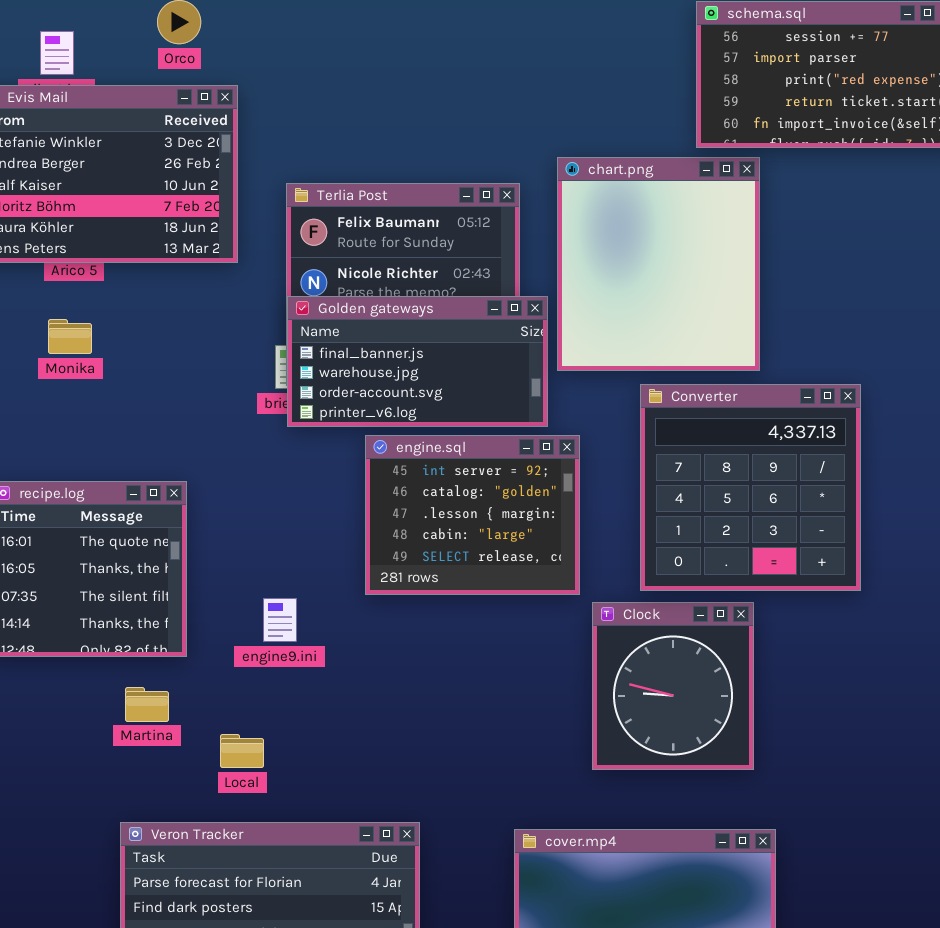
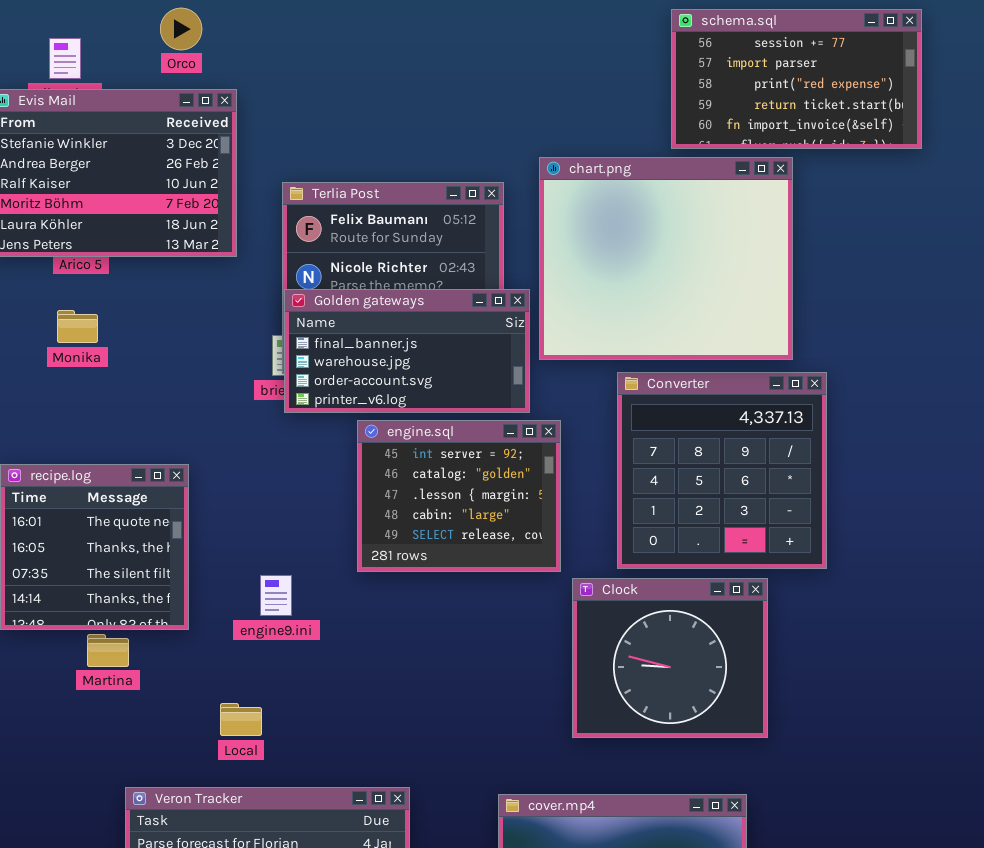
chart.png: [557,157,760,371] -> [539,157,793,360], resized
Clock: [592,602,754,770] -> [572,578,768,738], resized
Martina: [125,687,169,722] -> [87,634,129,667], moved

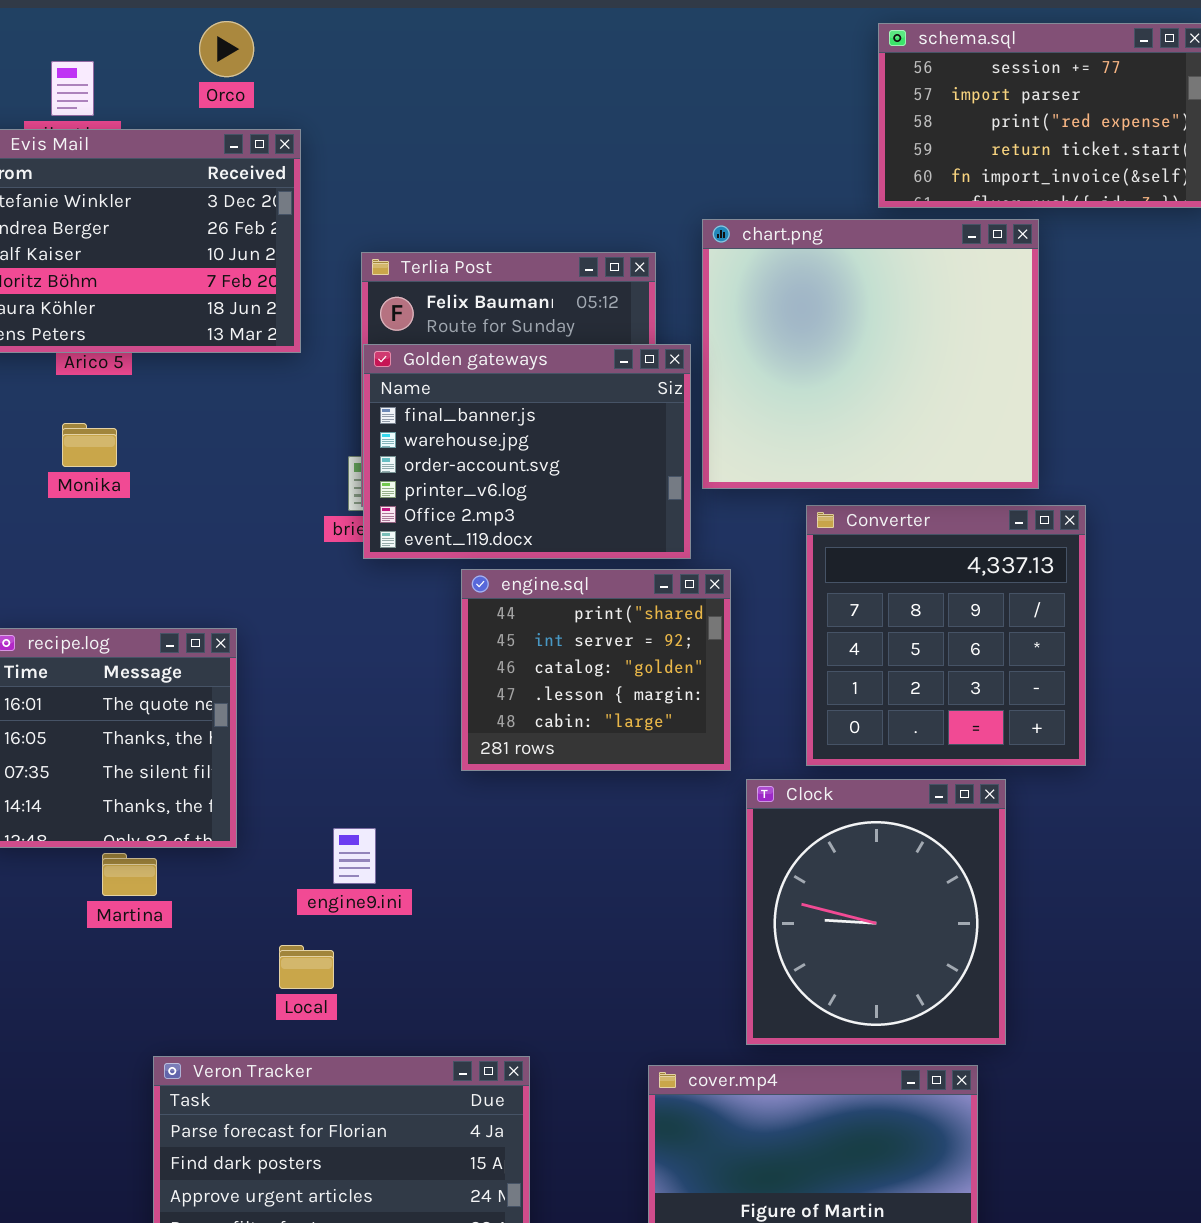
Golden gateways: [284,289,530,413] -> [363,344,691,559], resized
engine.sql: [357,420,561,572] -> [461,569,731,771], scrolled up 1 row
engine9.ini: [260,575,292,616] -> [333,828,376,884], moved
Clock: [572,578,768,738] -> [746,779,1006,1045], resized

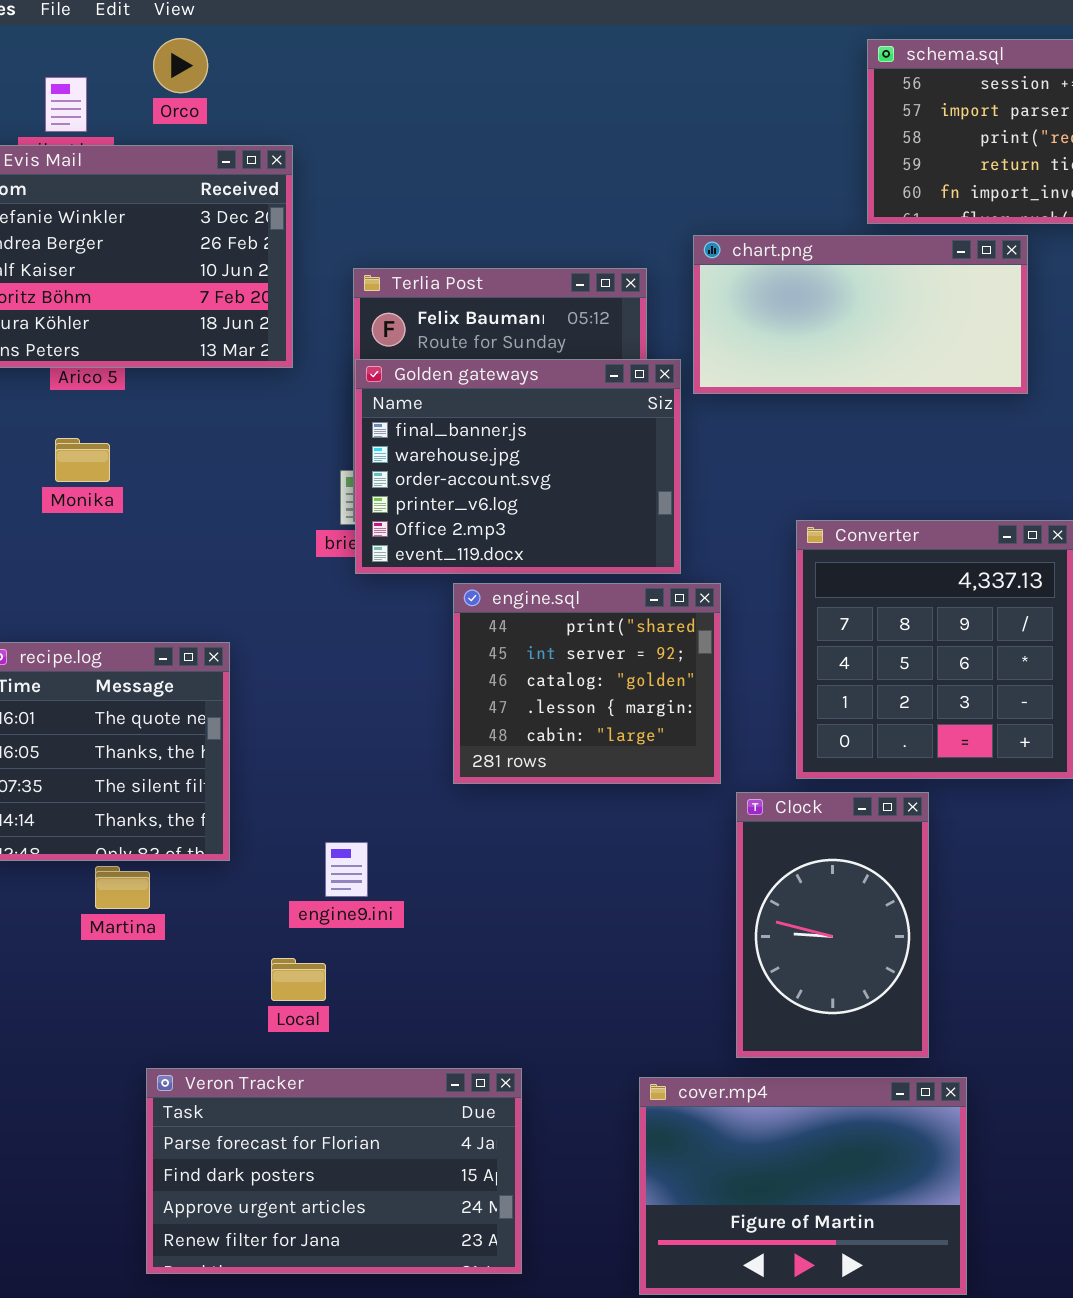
Orco: [199,21,254,77] -> [153,38,208,93], moved
chart.png: [702,219,1039,489] -> [693,235,1028,394], resized
Clock: [746,779,1006,1045] -> [736,792,929,1058], resized

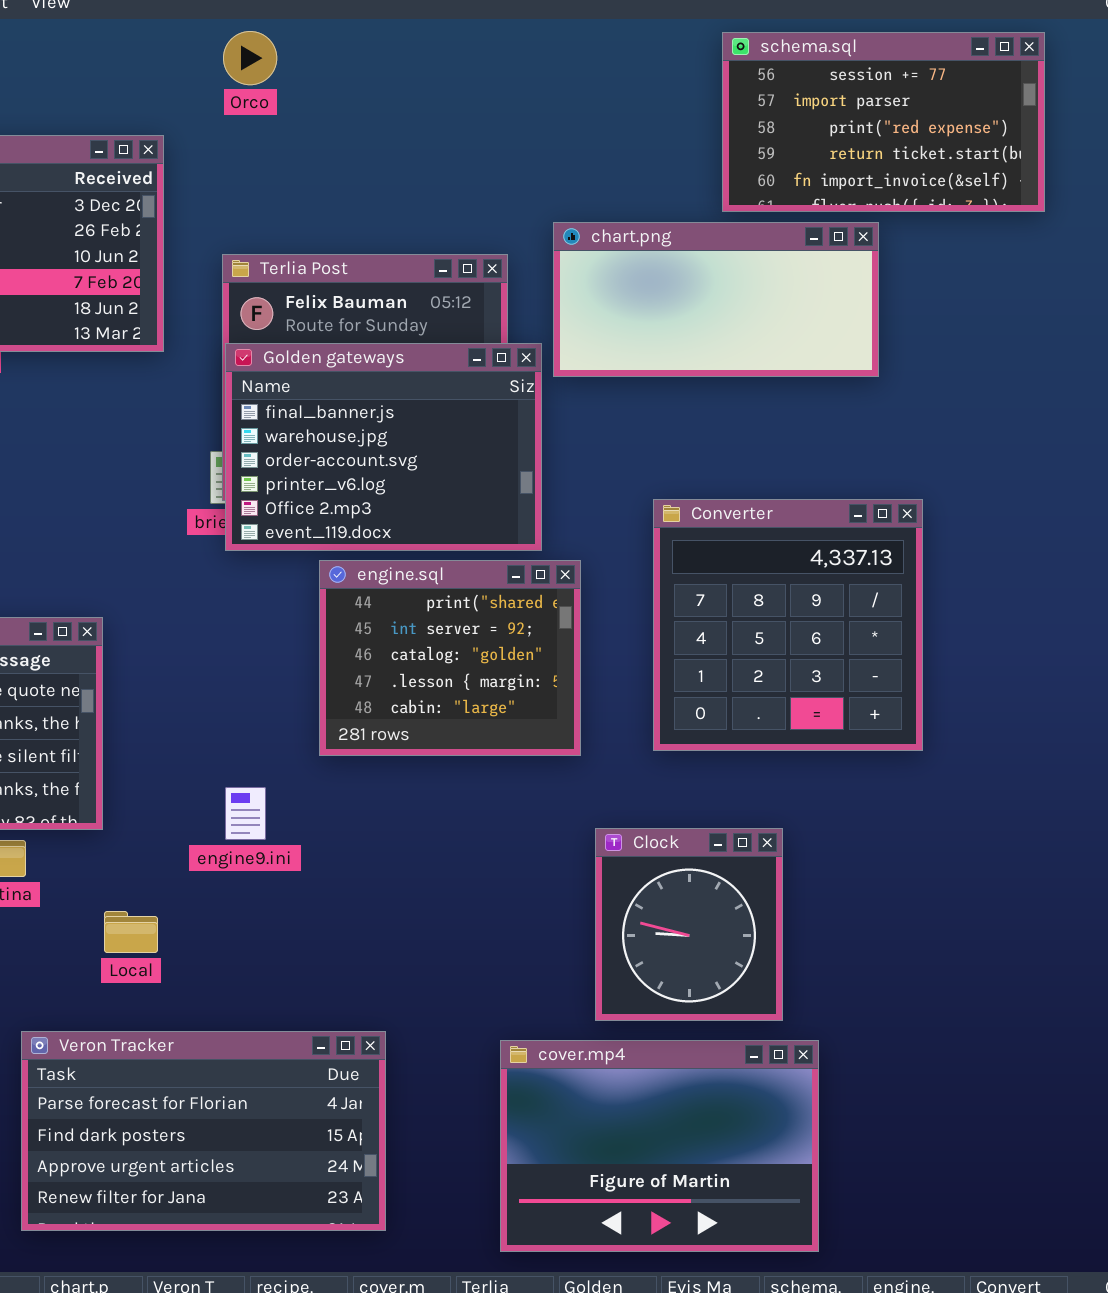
Orco: [153,38,208,93] -> [223,31,277,85], moved
Clock: [736,792,929,1058] -> [595,828,783,1021], resized
engine9.ini: [325,842,368,897] -> [225,787,266,840], moved
Local: [271,958,326,1001] -> [104,911,158,953], moved

